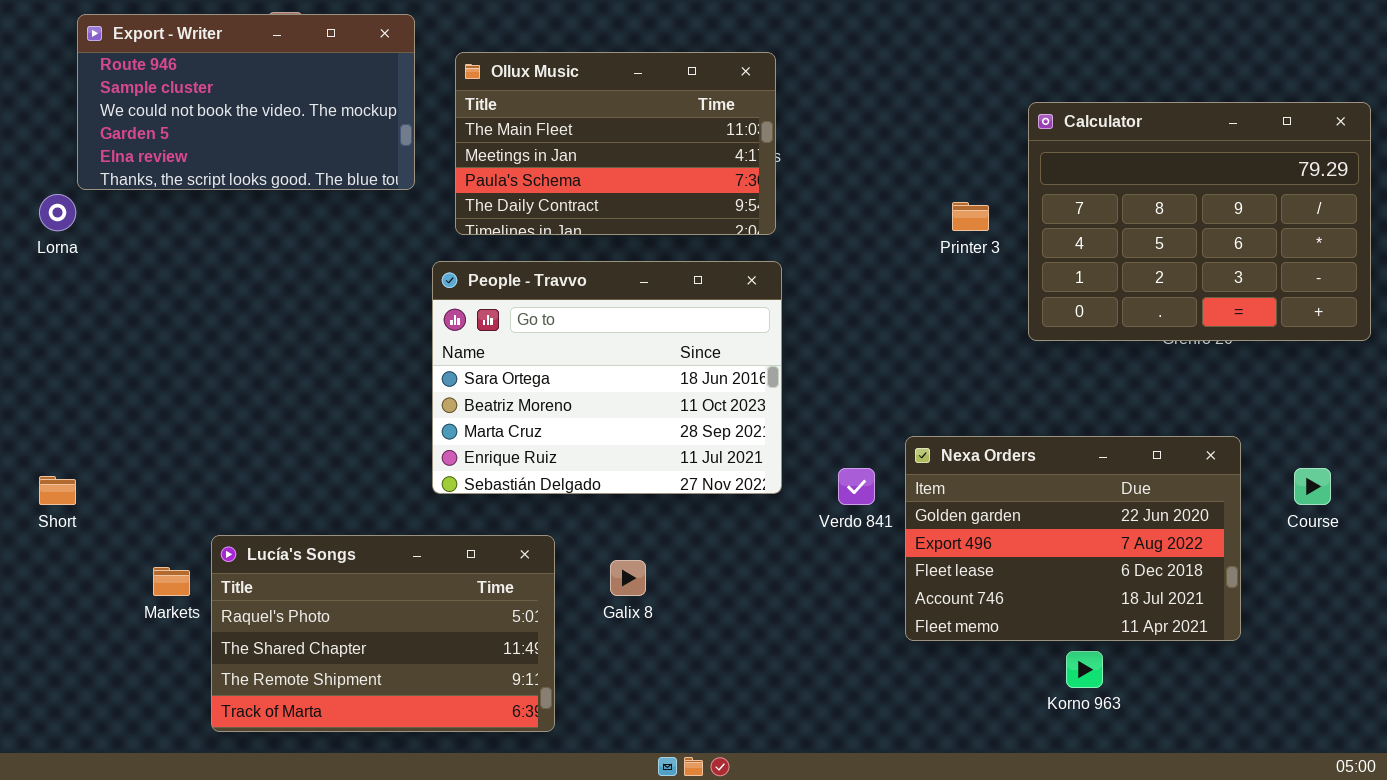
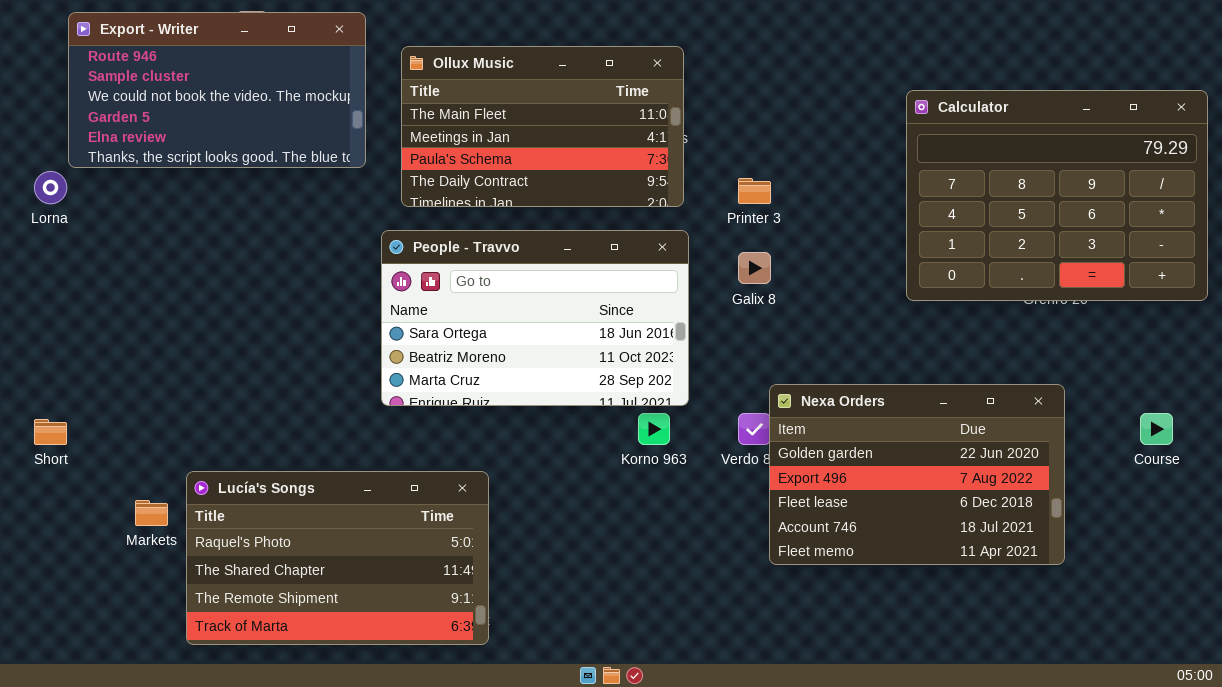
Printer 3: [952,202,989,231] -> [738,178,771,204], moved
People - Travvo: [432,261,782,494] -> [381,230,689,406], resized
Nexa Orders: [905,436,1241,641] -> [769,384,1065,565], moved
Galix 8: [610,560,646,596] -> [738,252,771,284], moved
Korno 963: [1066,651,1103,688] -> [638,413,670,445], moved

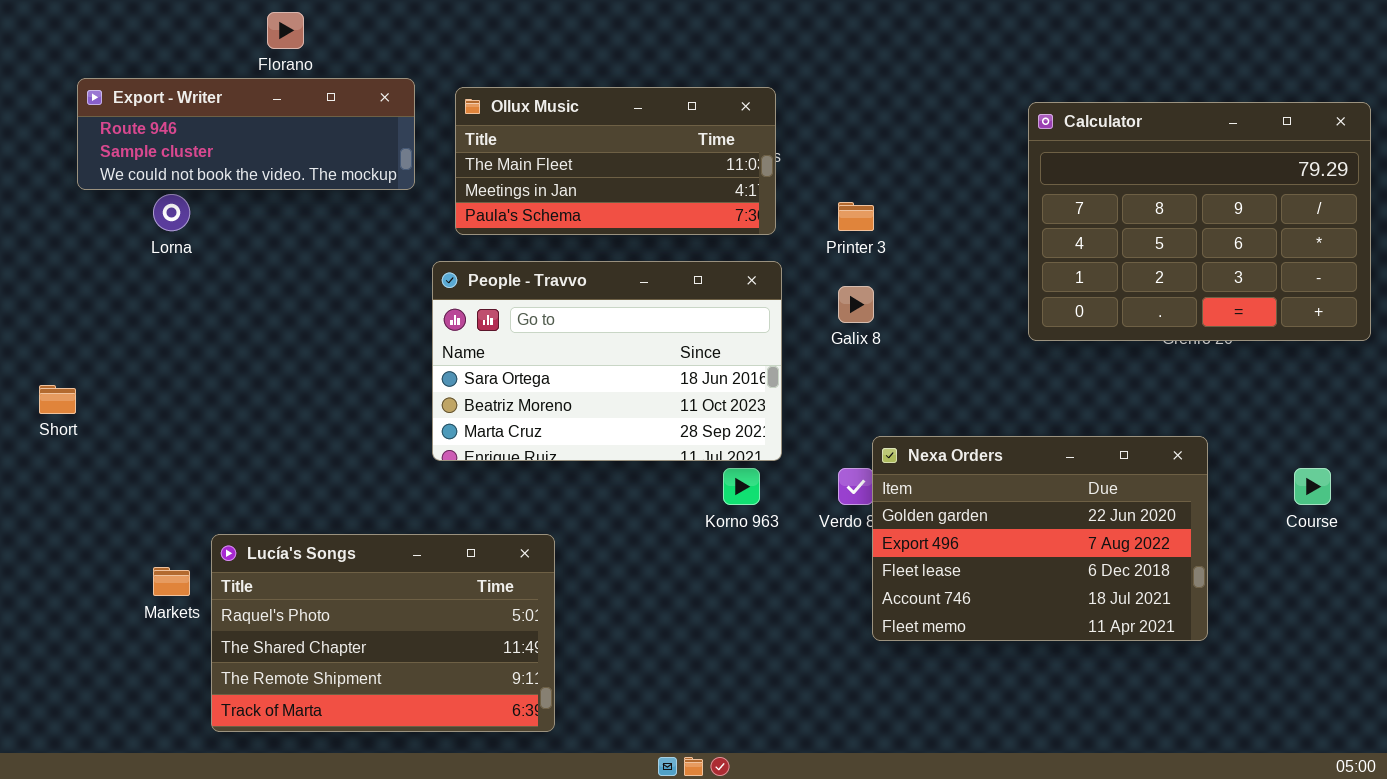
Export - Writer: [68,12,366,168] -> [77,78,415,190], resized
Ollux Music: [401,46,684,207] -> [455,87,776,235], resized
Lorna: [34,171,67,204] -> [153,194,190,231], moved
Short: [34,419,67,445] -> [39,385,76,414], moved

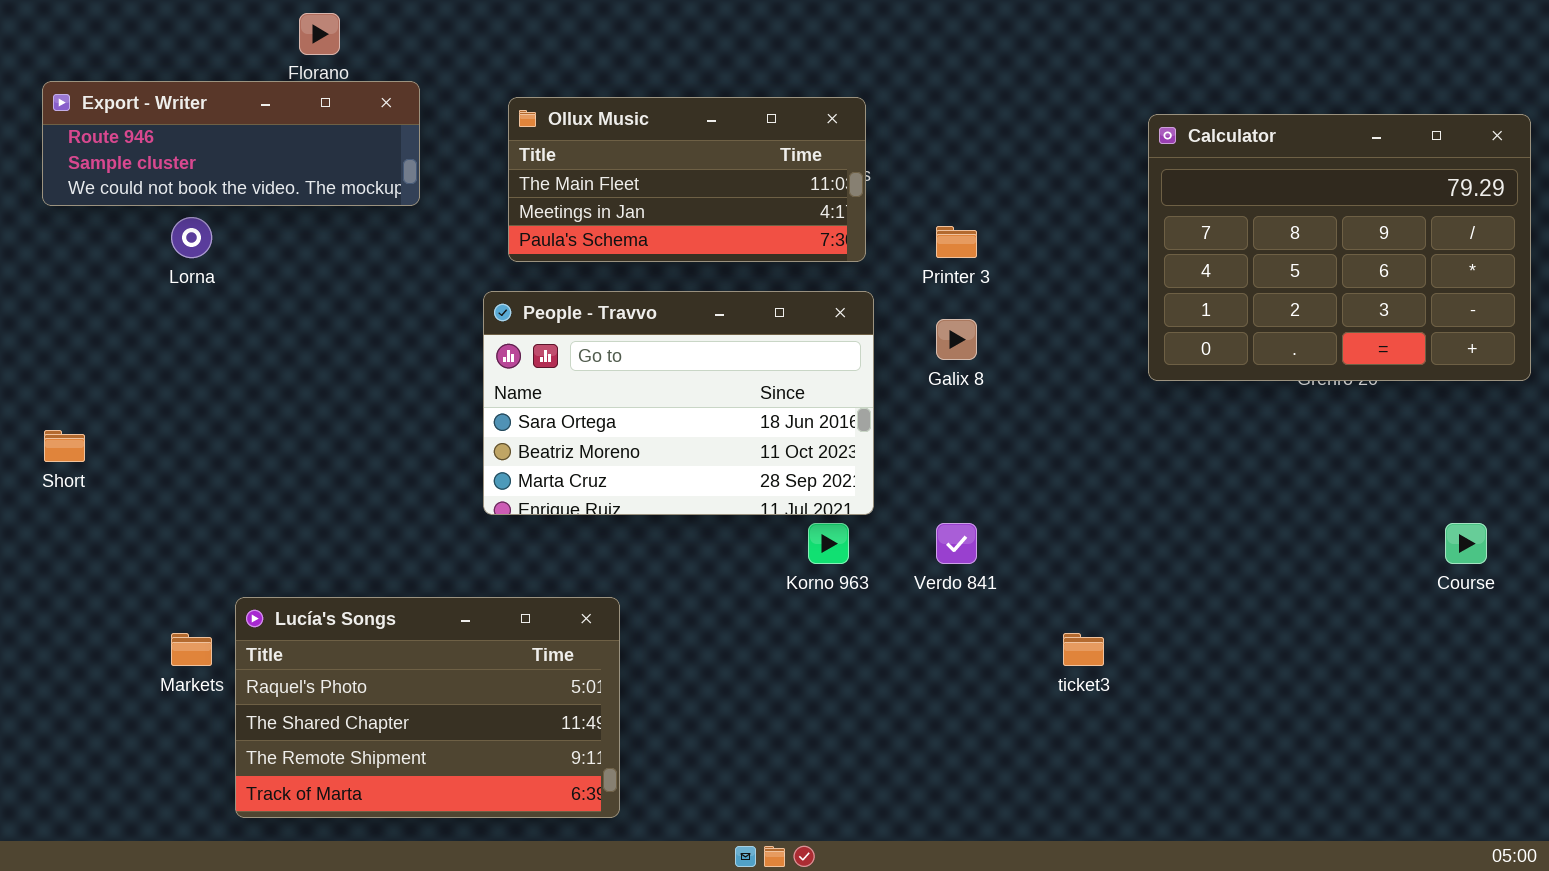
Export - Writer: [77,78,415,190] -> [42,81,420,206], moved
Nexa Orders: [872,436,1208,641] -> none, closed

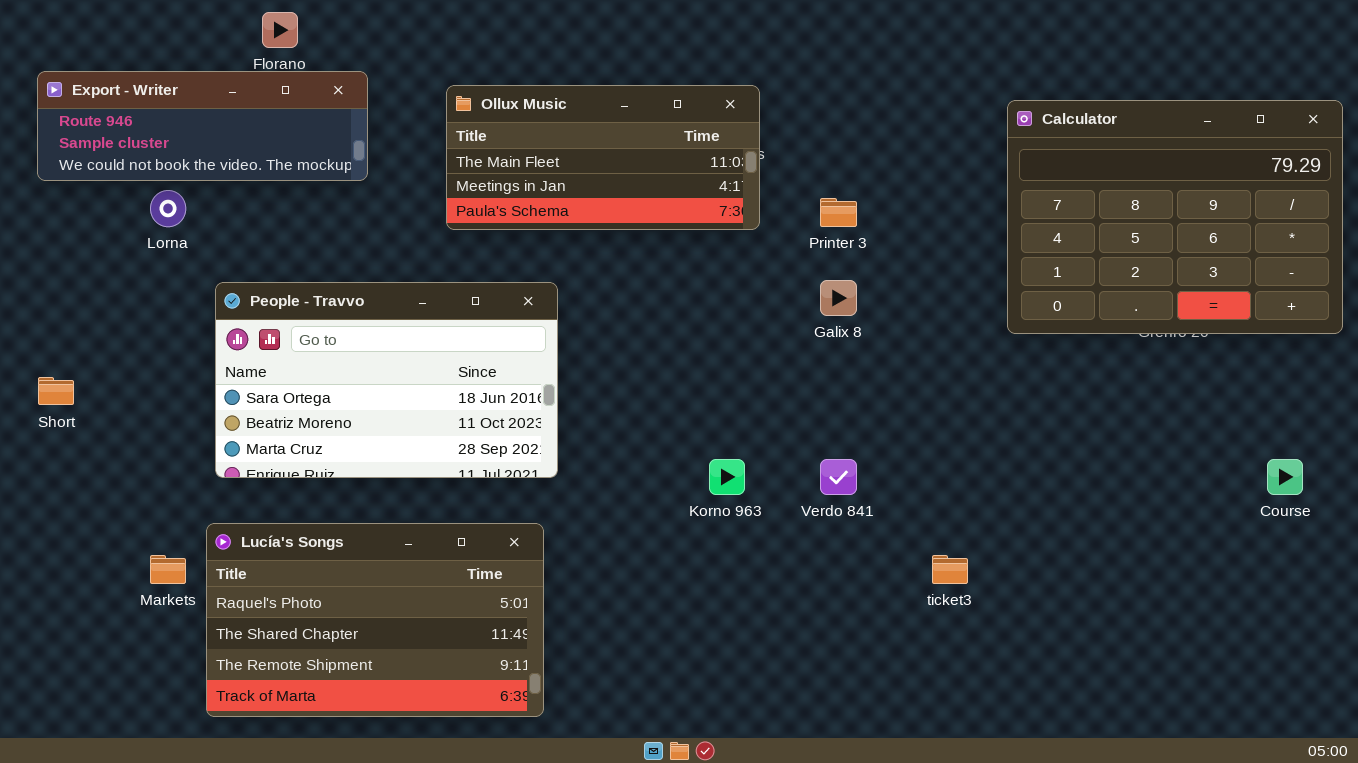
People - Travvo: [483,291,874,515] -> [215,282,558,478], moved

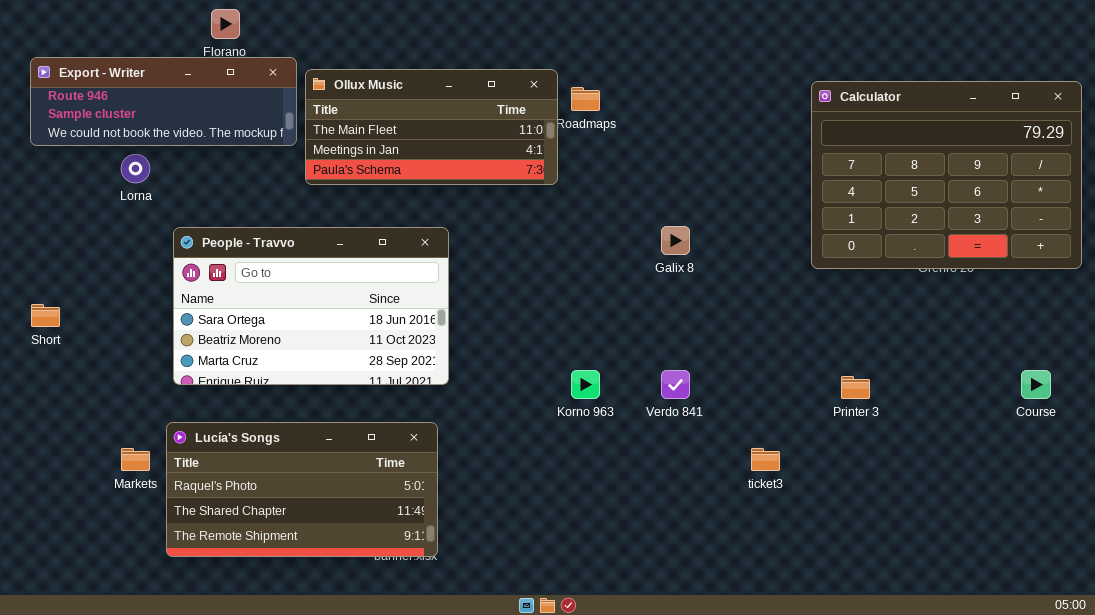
Ollux Music: [446,85,760,230] -> [305,69,558,185], moved
Printer 3: [820,198,857,227] -> [841,376,870,399], moved
Lucía's Songs: [206,523,544,717] -> [166,422,438,557], resized

